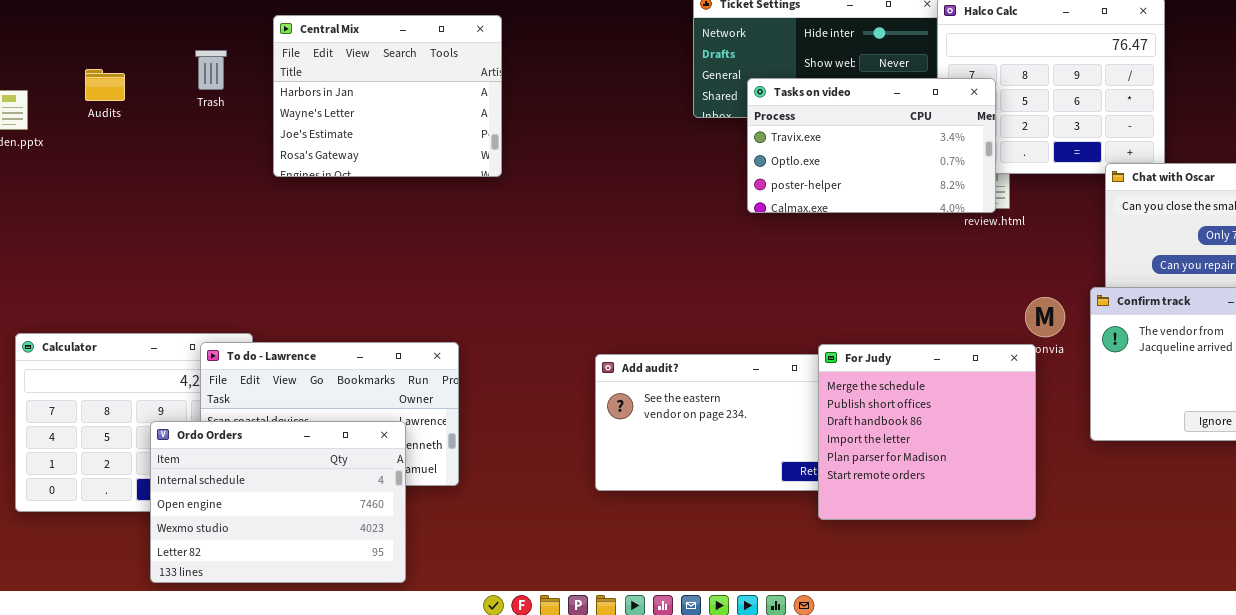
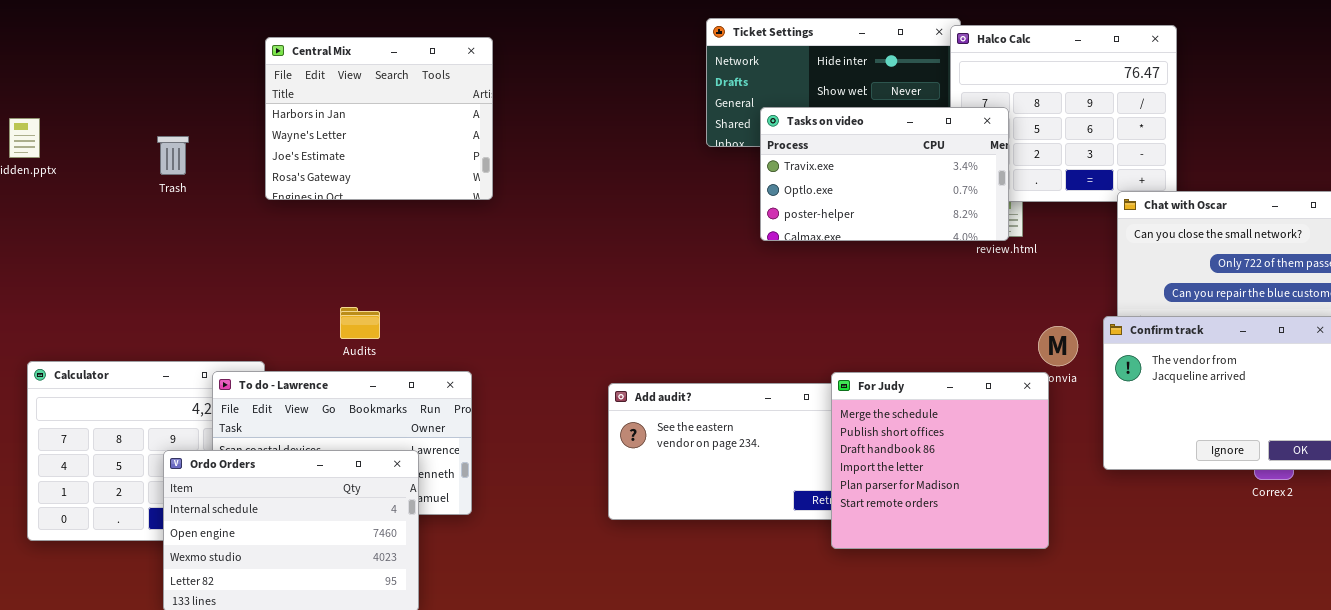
Central Mix: [273,15,502,177] -> [265,37,493,200], moved
Trash: [195,50,227,90] -> [157,136,189,175], moved
Audits: [85,69,125,101] -> [340,307,380,339], moved

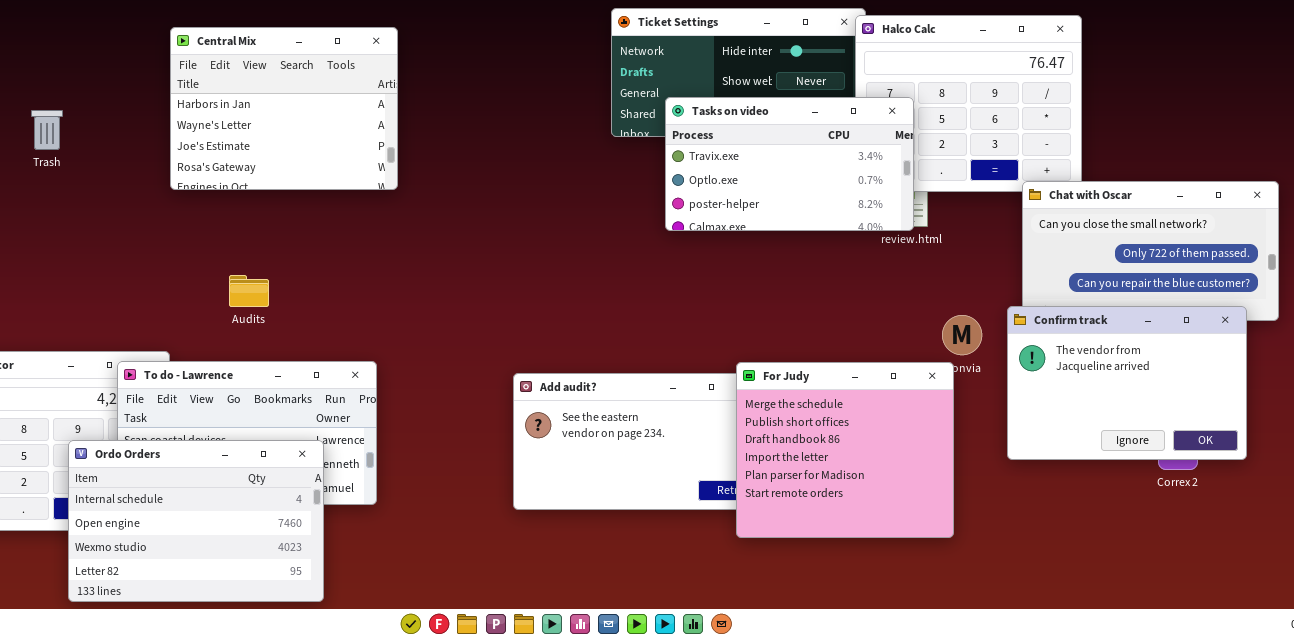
Trash: [157,136,189,175] -> [31,110,63,150], moved
Audits: [340,307,380,339] -> [229,275,269,307], moved

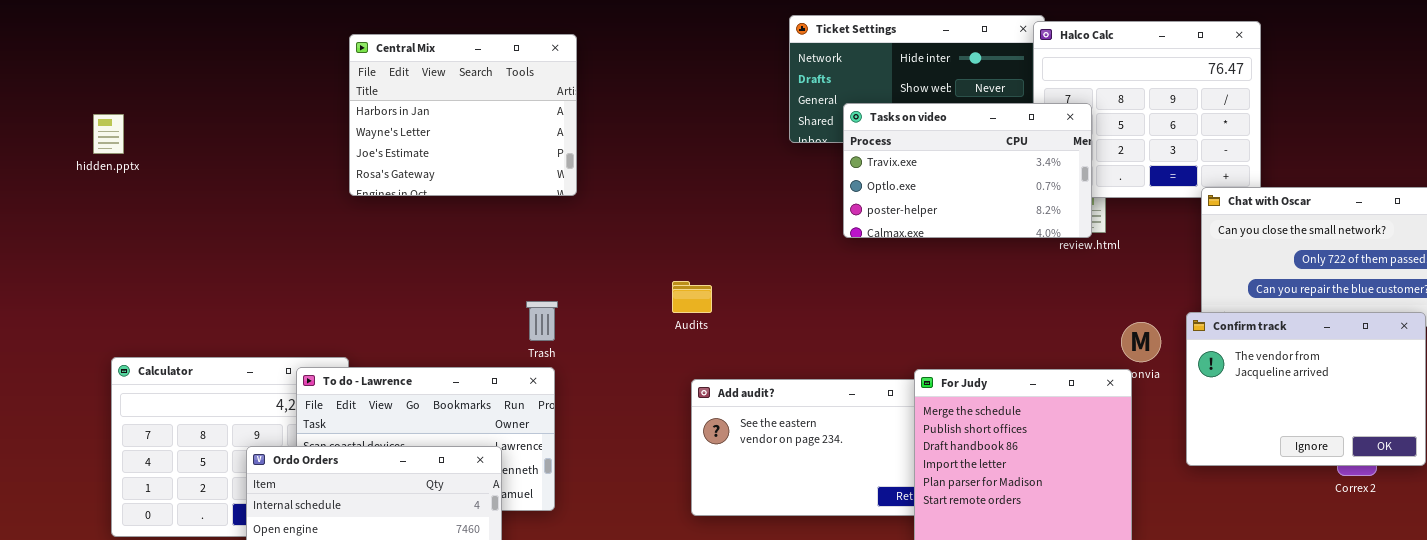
Trash: [31,110,63,150] -> [526,301,558,341], moved
Audits: [229,275,269,307] -> [672,281,712,313], moved

